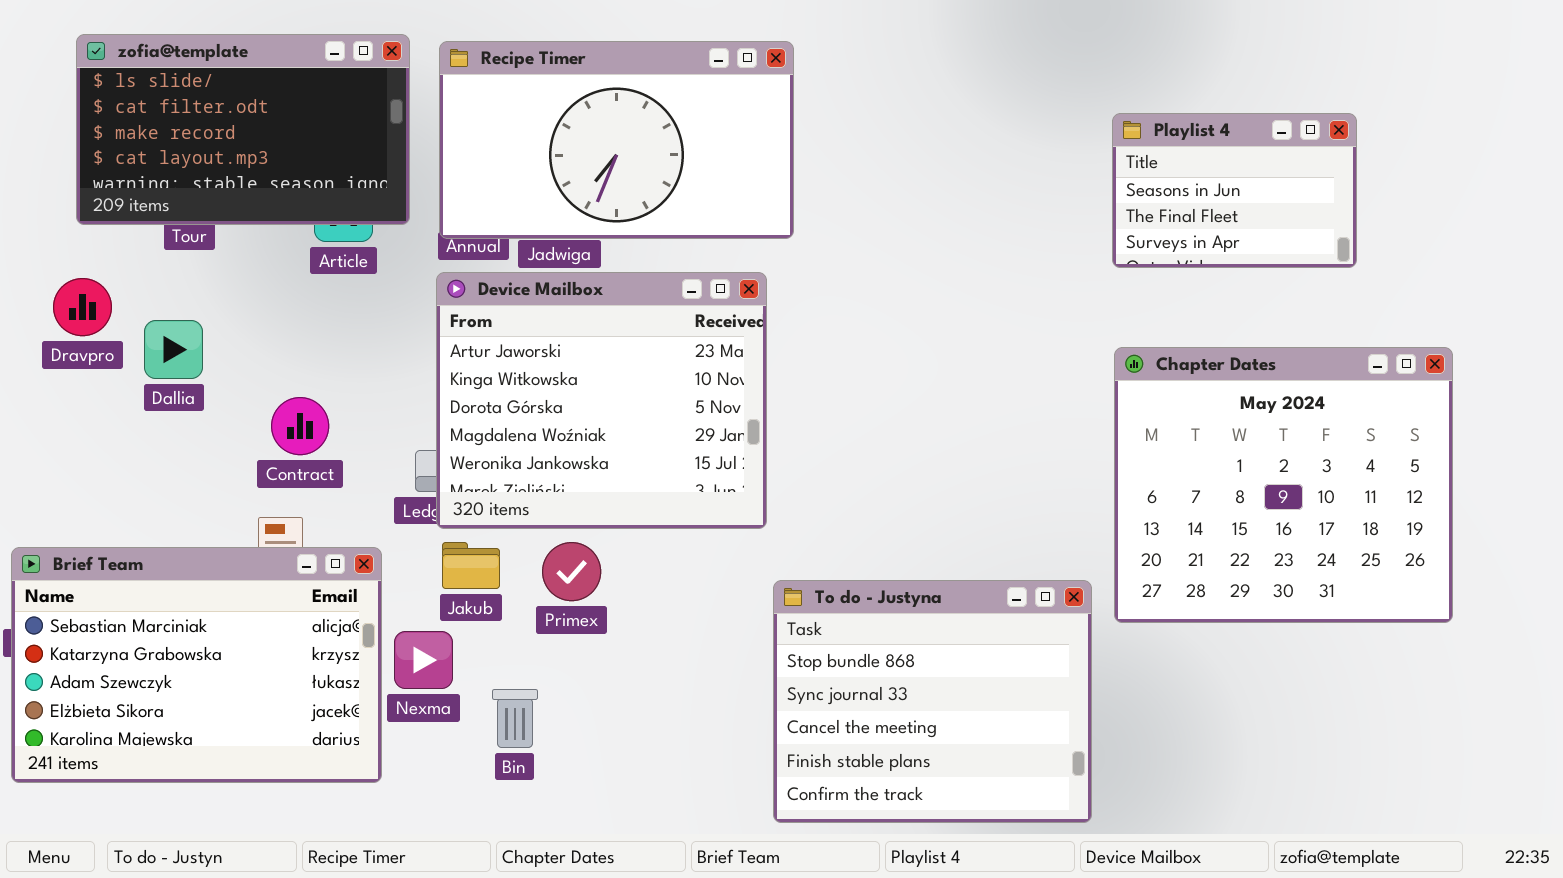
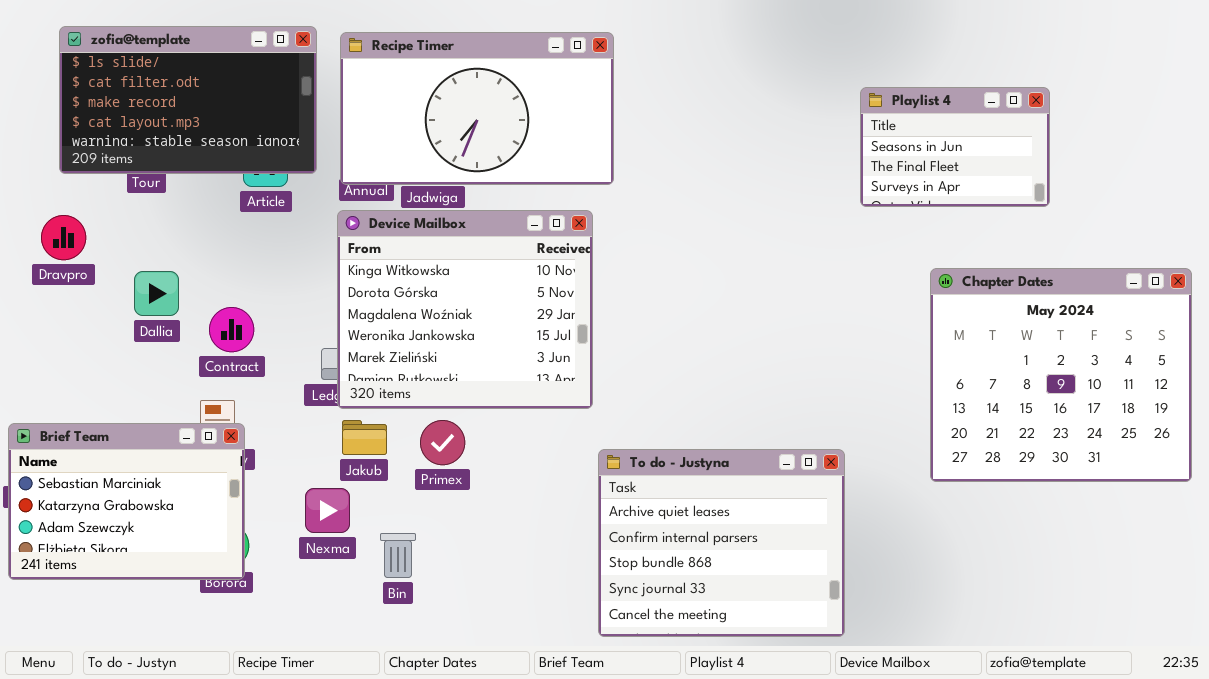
Device Mailbox: [436,272,767,529] -> [337,210,593,409], scrolled down 1 row
Dallia: [144,320,203,379] -> [134,271,179,316], moved
Chapter Dates: [1114,347,1453,623] -> [930,268,1192,482], moved
Brief Team: [11,547,382,783] -> [8,423,245,580], resized
To do - Justyna: [773,580,1092,823] -> [598,449,845,637], scrolled up 2 rows

